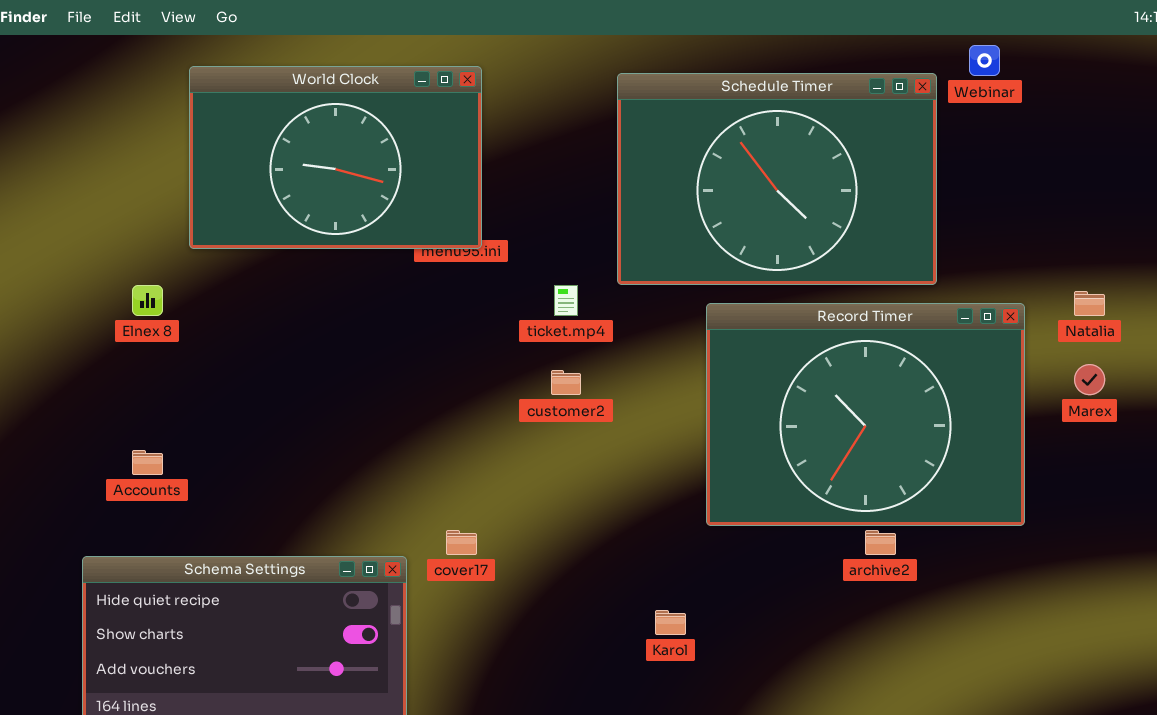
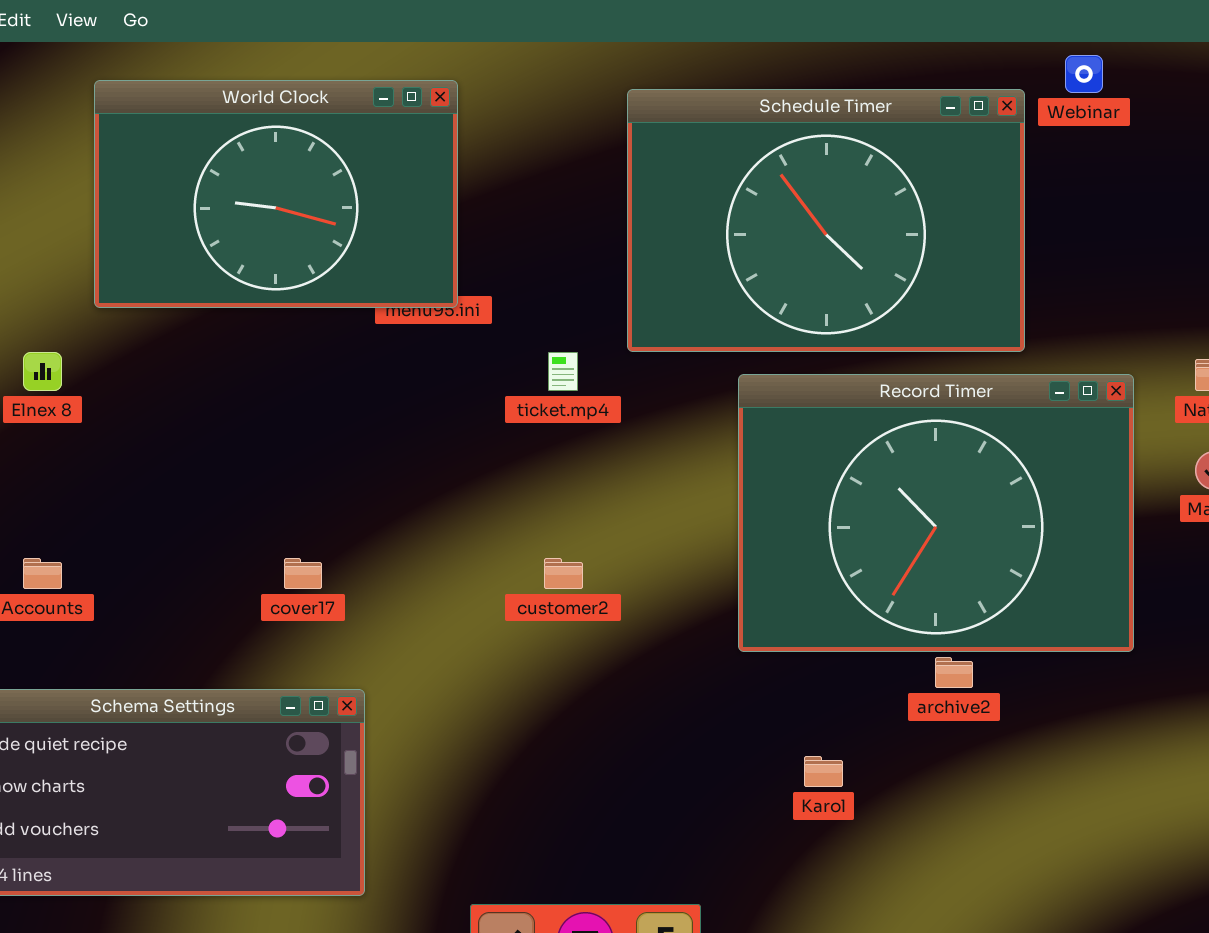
customer2: [551,370,581,395] -> [544,558,583,589], moved
cover17: [446,530,477,555] -> [284,558,322,589], moved
Karol: [655,610,686,635] -> [804,756,843,787], moved

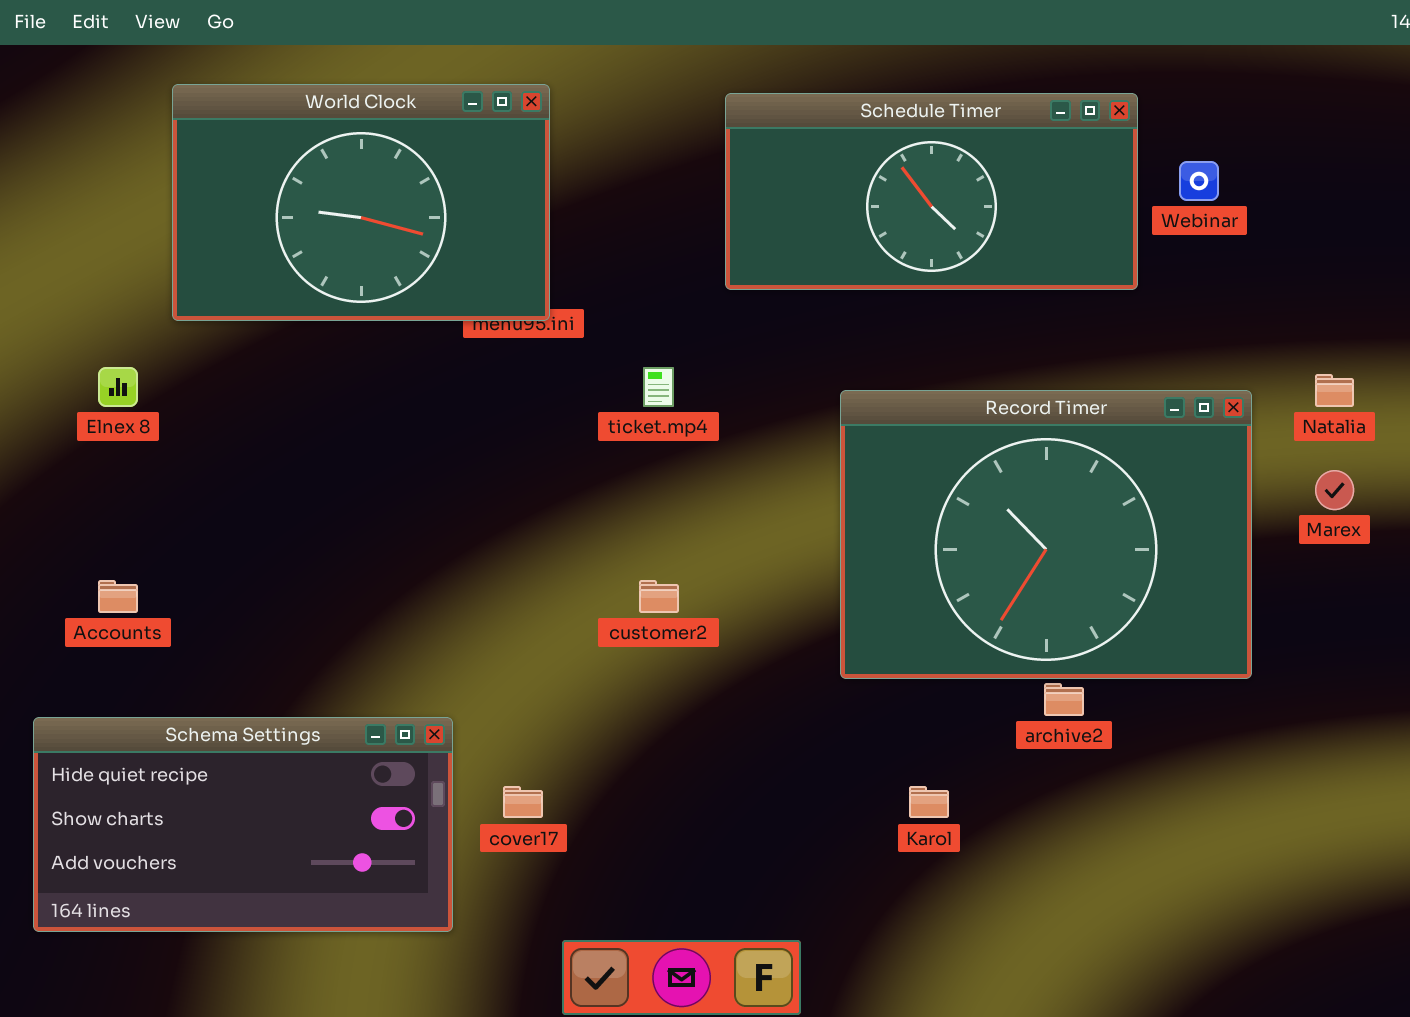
Webinar: [1065,55,1103,93] -> [1179,161,1219,201], moved
Schedule Timer: [627,89,1025,352] -> [725,93,1138,290], resized
cover17: [284,558,322,589] -> [503,786,543,818], moved

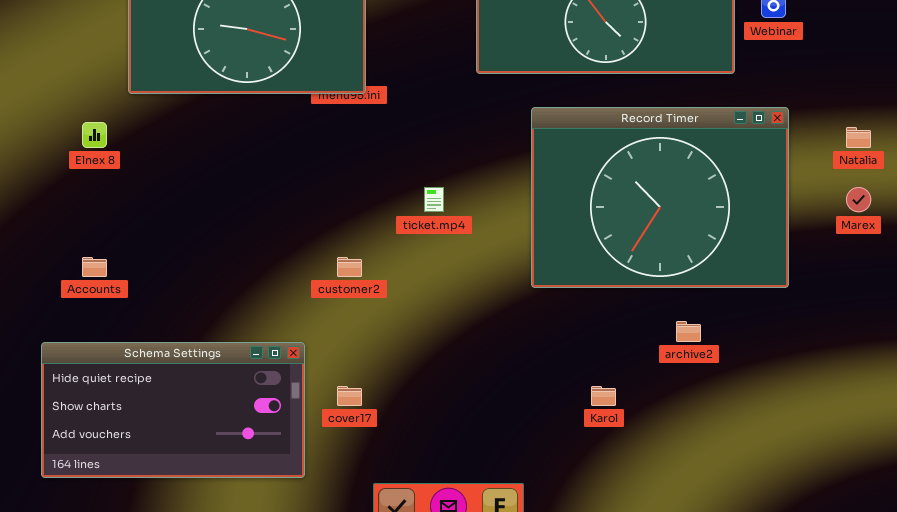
ticket.mp4: [643,367,674,407] -> [424,187,444,212], moved
Record Timer: [840,390,1252,679] -> [531,107,789,288], moved
customer2: [639,580,679,613] -> [337,257,362,277], moved

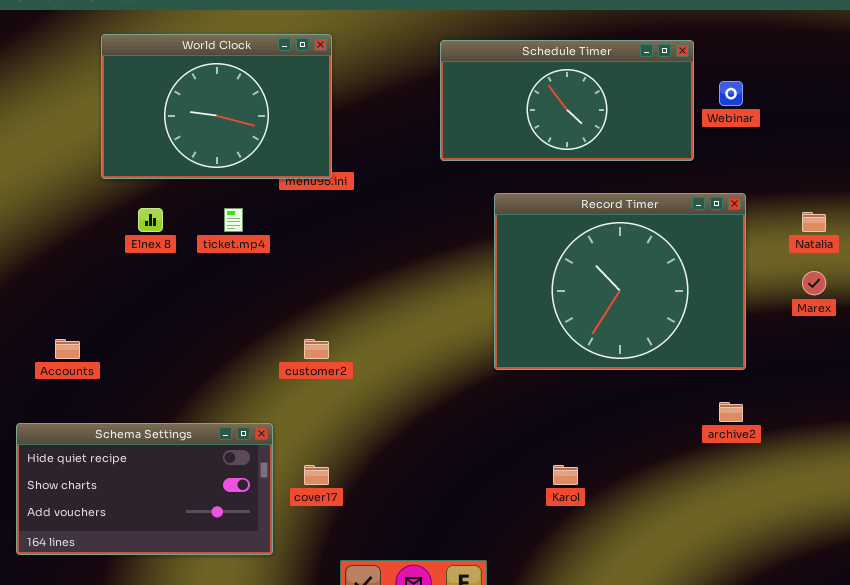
Elnex 8: [82,122,107,148] -> [138,208,163,232], moved
ticket.mp4: [424,187,444,212] -> [224,208,243,232], moved
archive2: [676,321,701,342] -> [719,402,743,422], moved

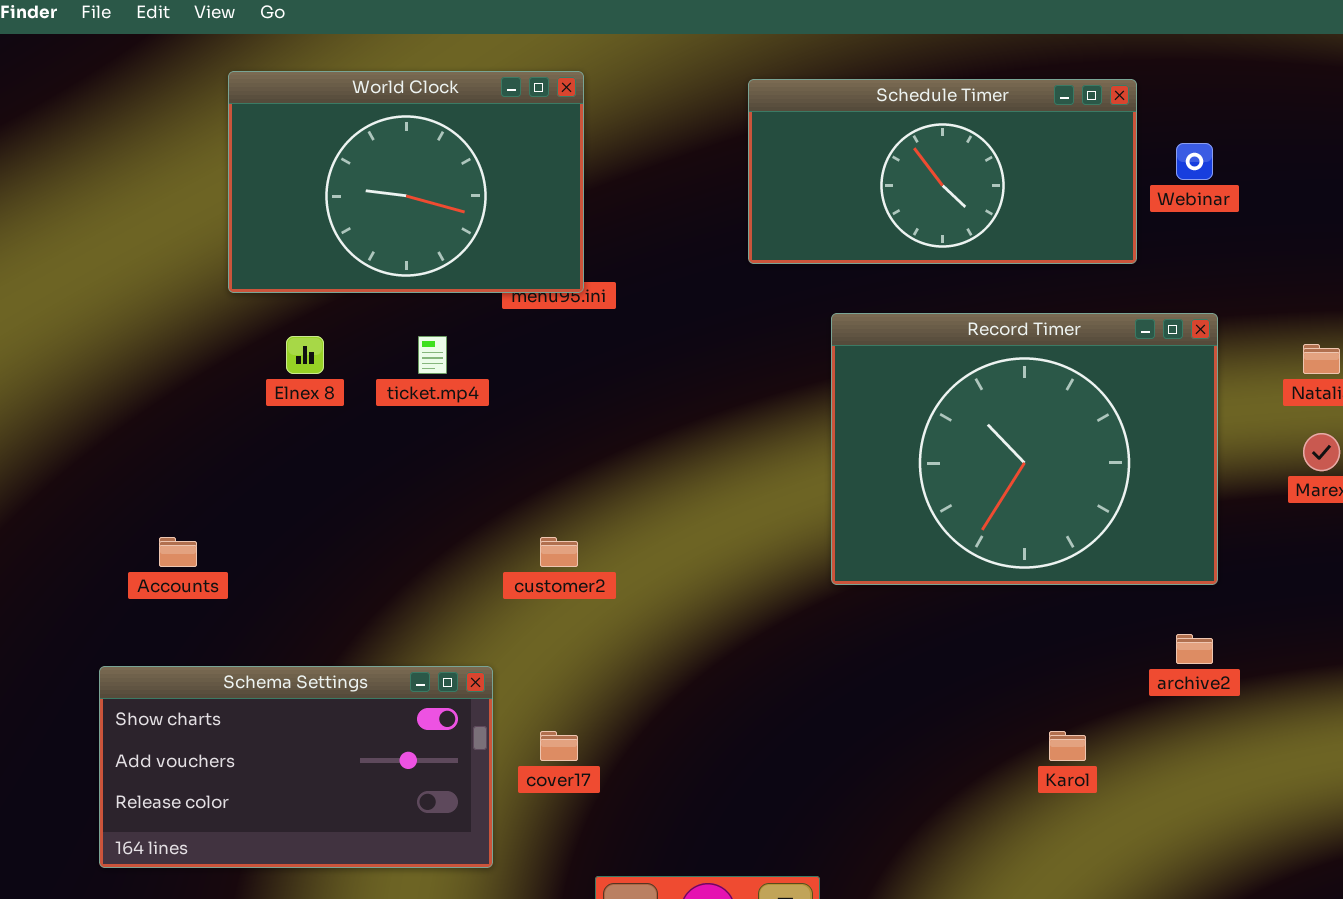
Schema Settings: [16,423,273,555] -> [99,666,493,868], scrolled down 1 row
Karol: [553,465,578,485] -> [1049,731,1086,761], moved

